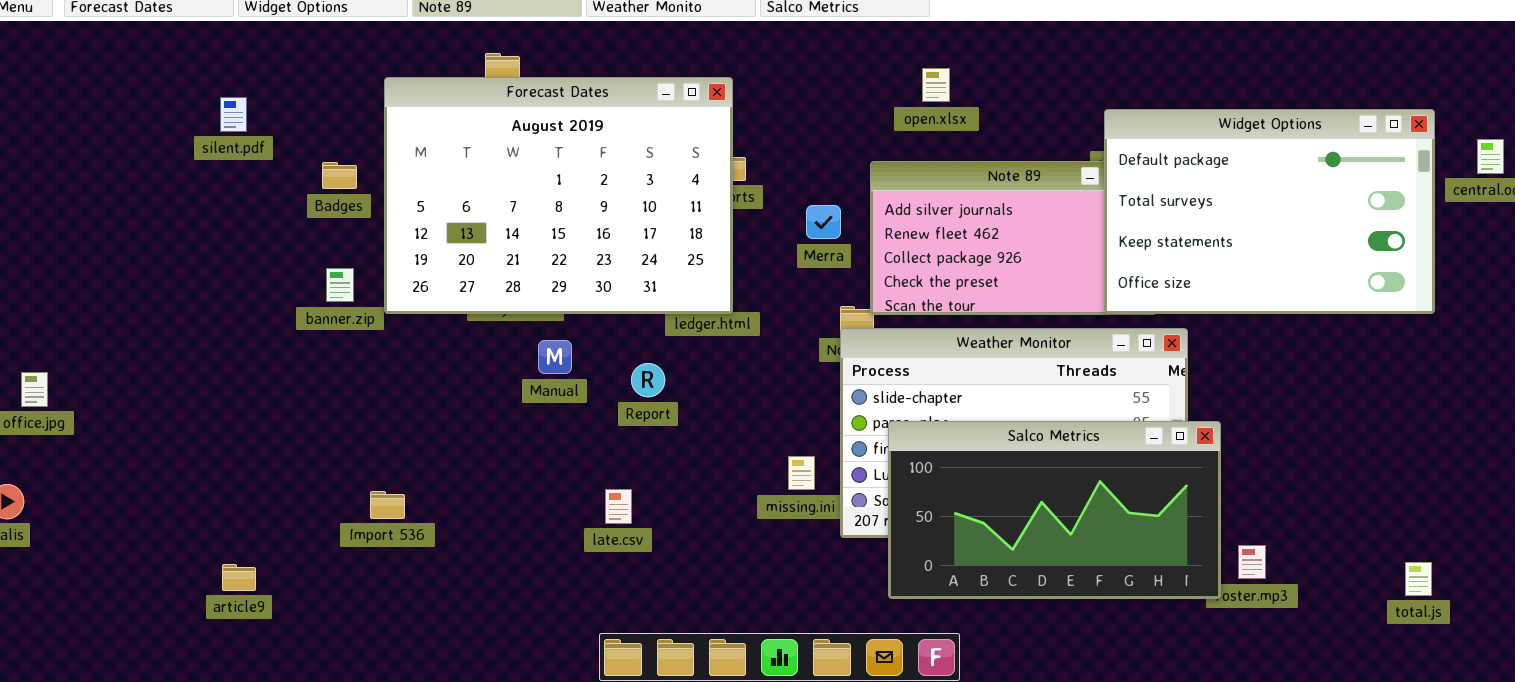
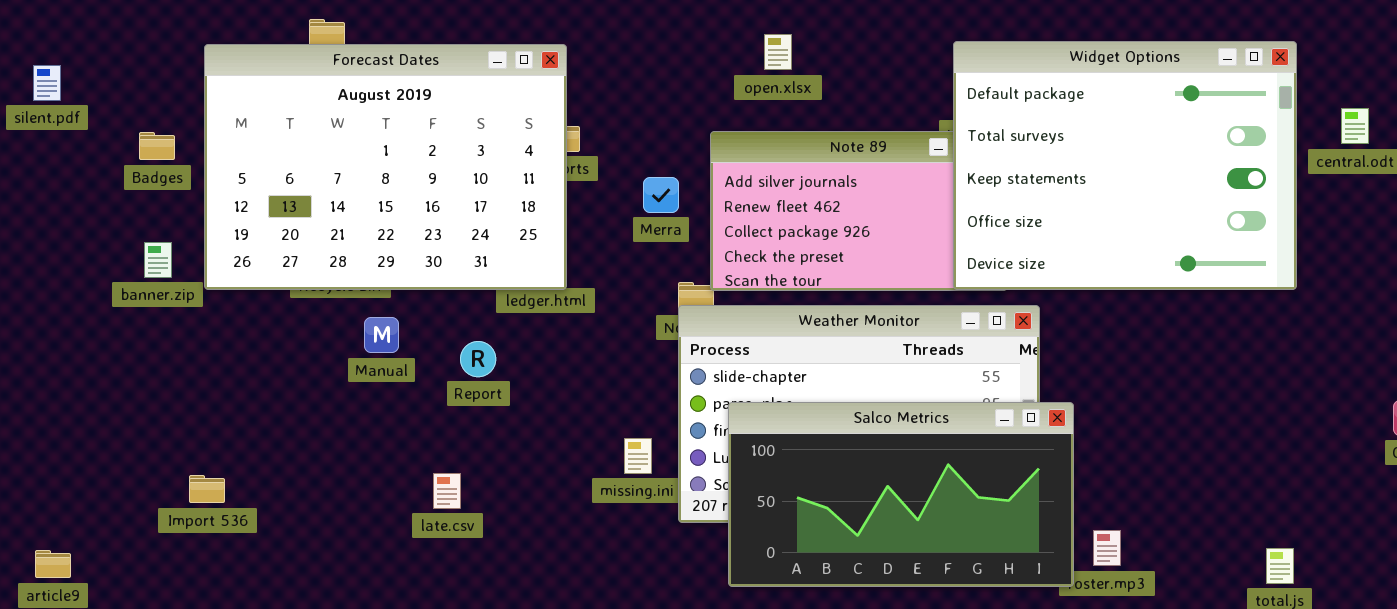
Widget Options: [1104,109,1435,314] -> [953,41,1297,290], resized

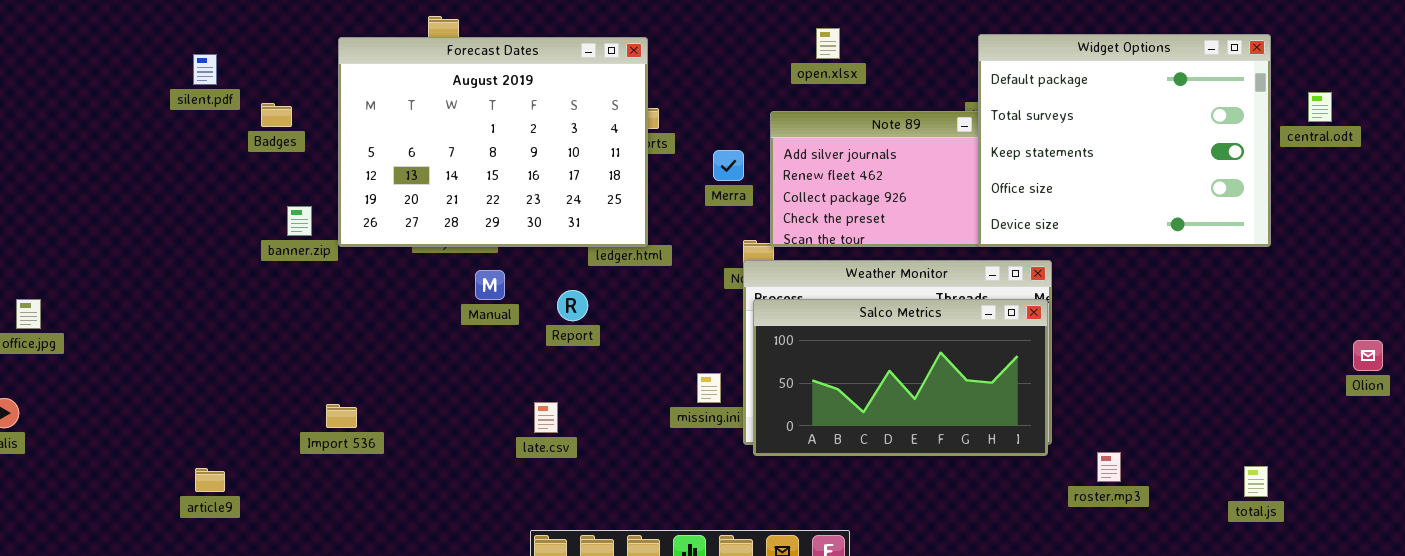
Badges: [139,132,175,160] -> [261,103,292,127], moved
Salco Metrics: [728,402,1074,587] -> [753,299,1048,456], moved

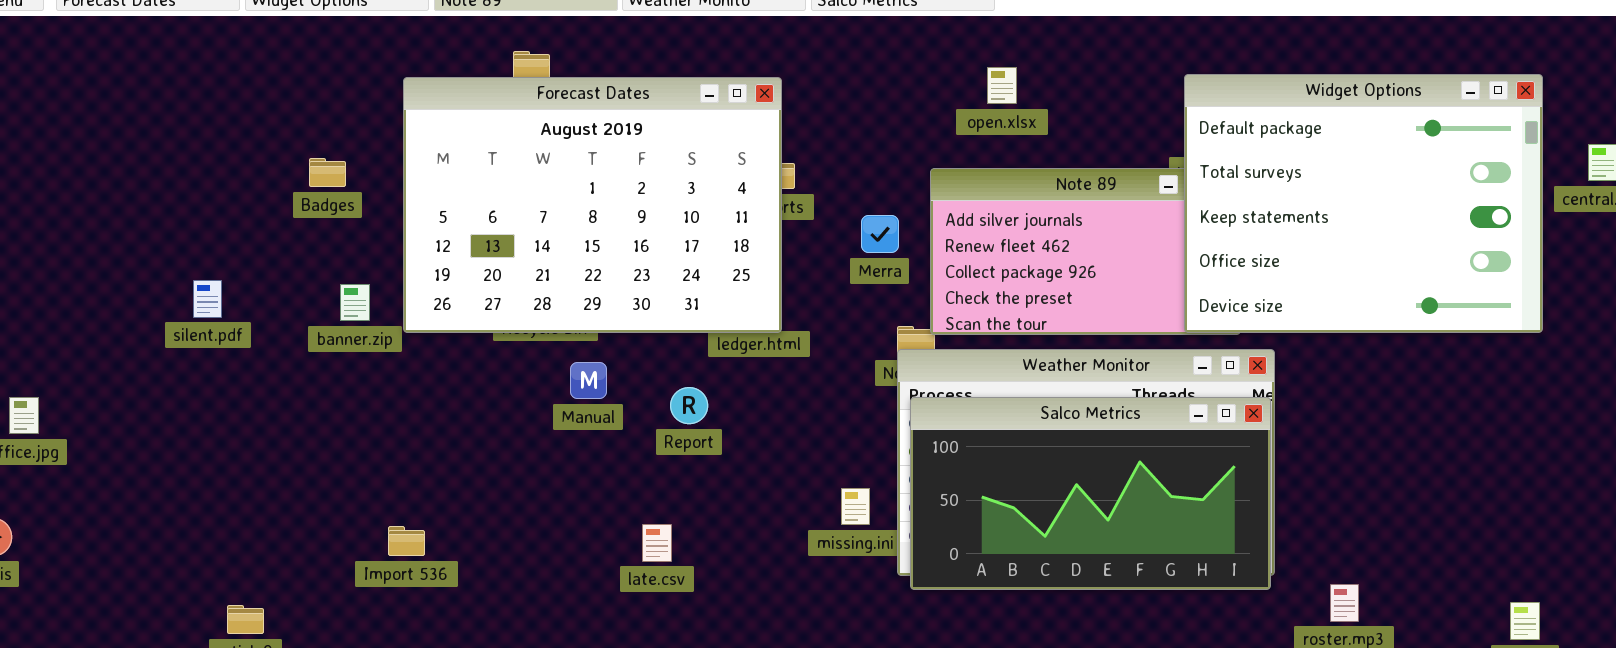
silent.pdf: [193,54,217,85] -> [193,280,222,318], moved

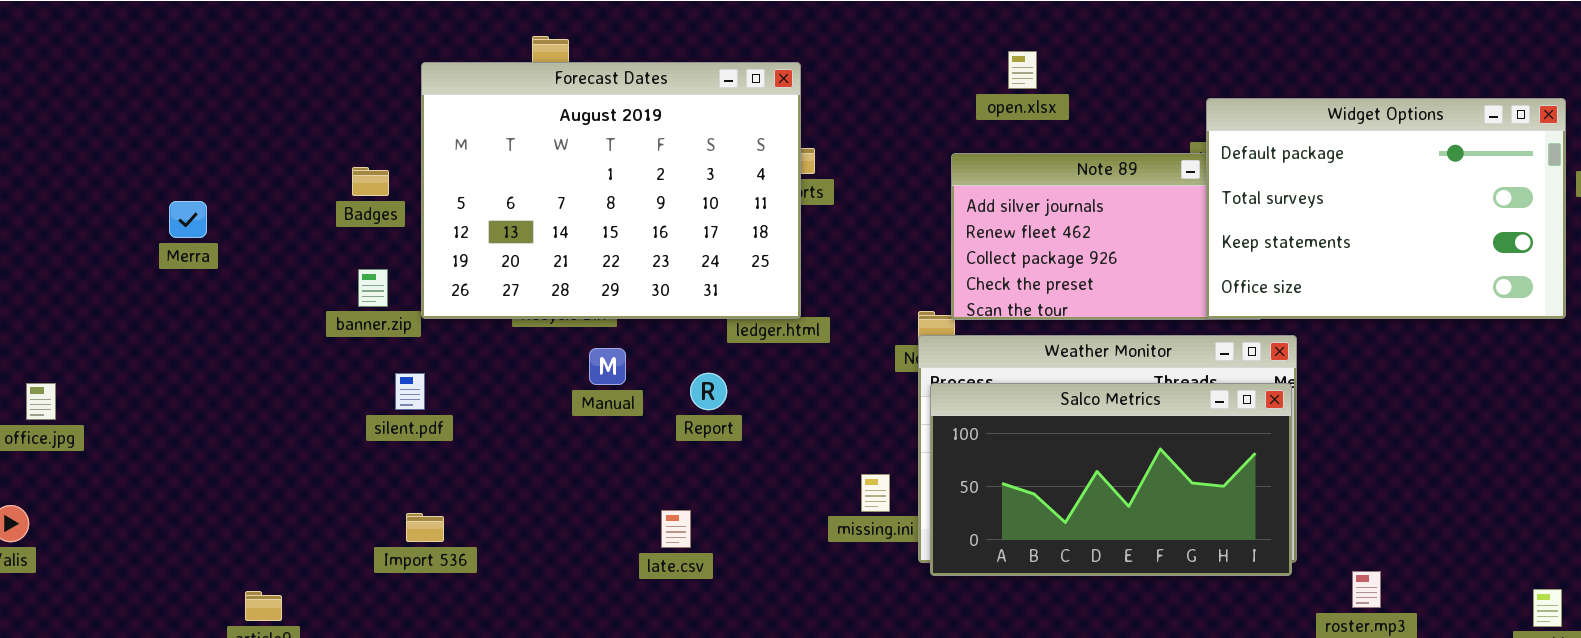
Widget Options: [1184,74,1543,333] -> [1206,98,1566,319], resized
Badges: [309,158,346,187] -> [352,167,389,196], moved
Merra: [861,215,899,253] -> [169,201,207,238], moved
silent.pdf: [193,280,222,318] -> [395,373,425,410], moved

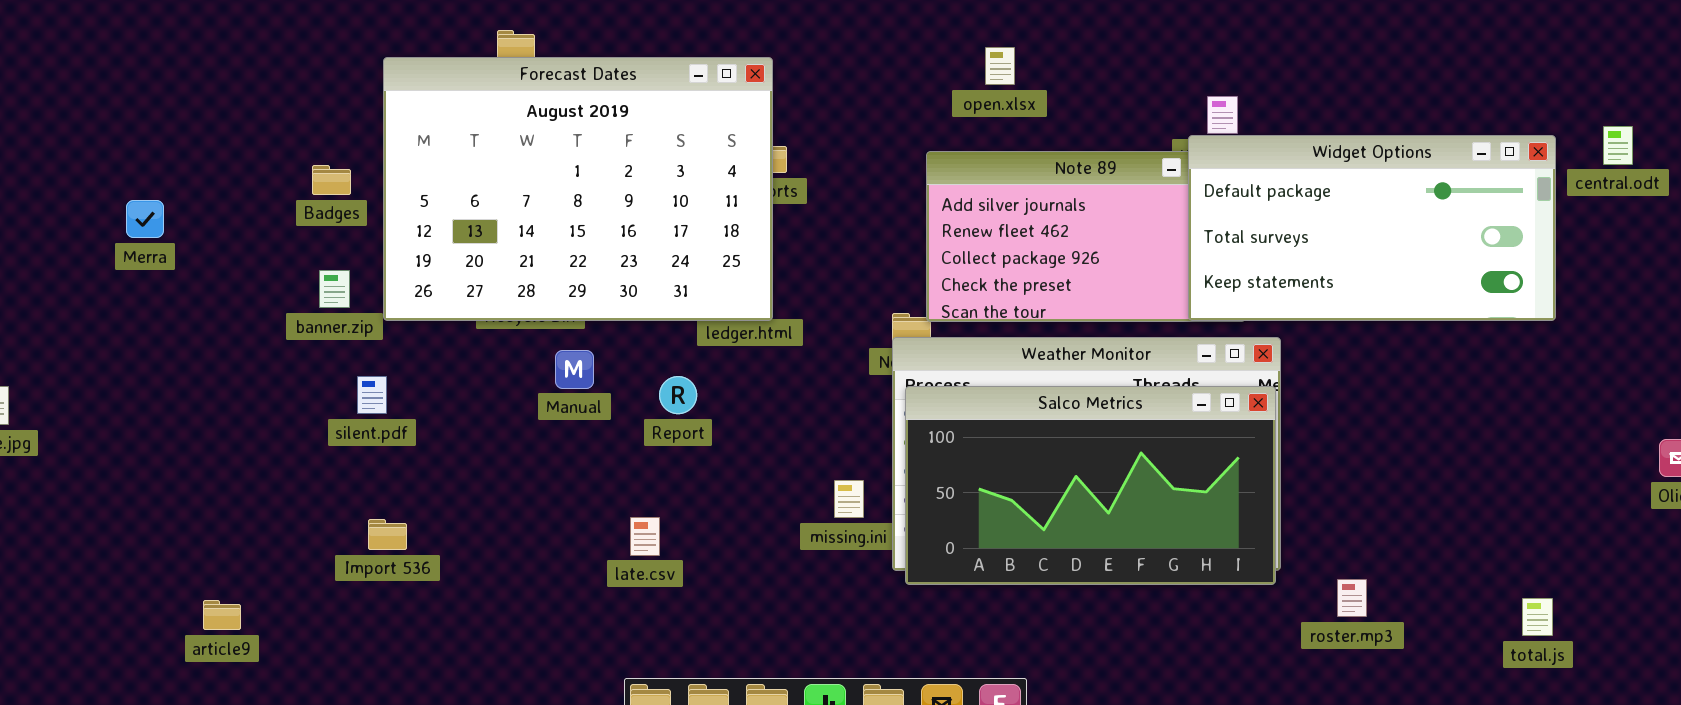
Widget Options: [1206,98,1566,319] -> [1188,135,1556,321], resized

